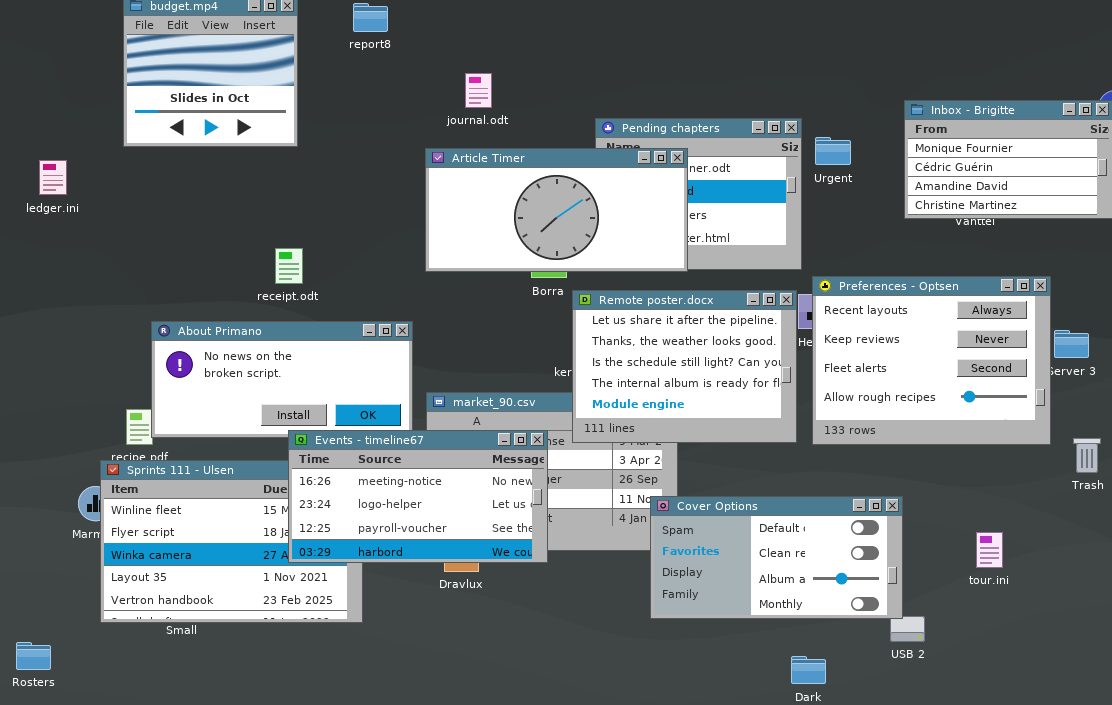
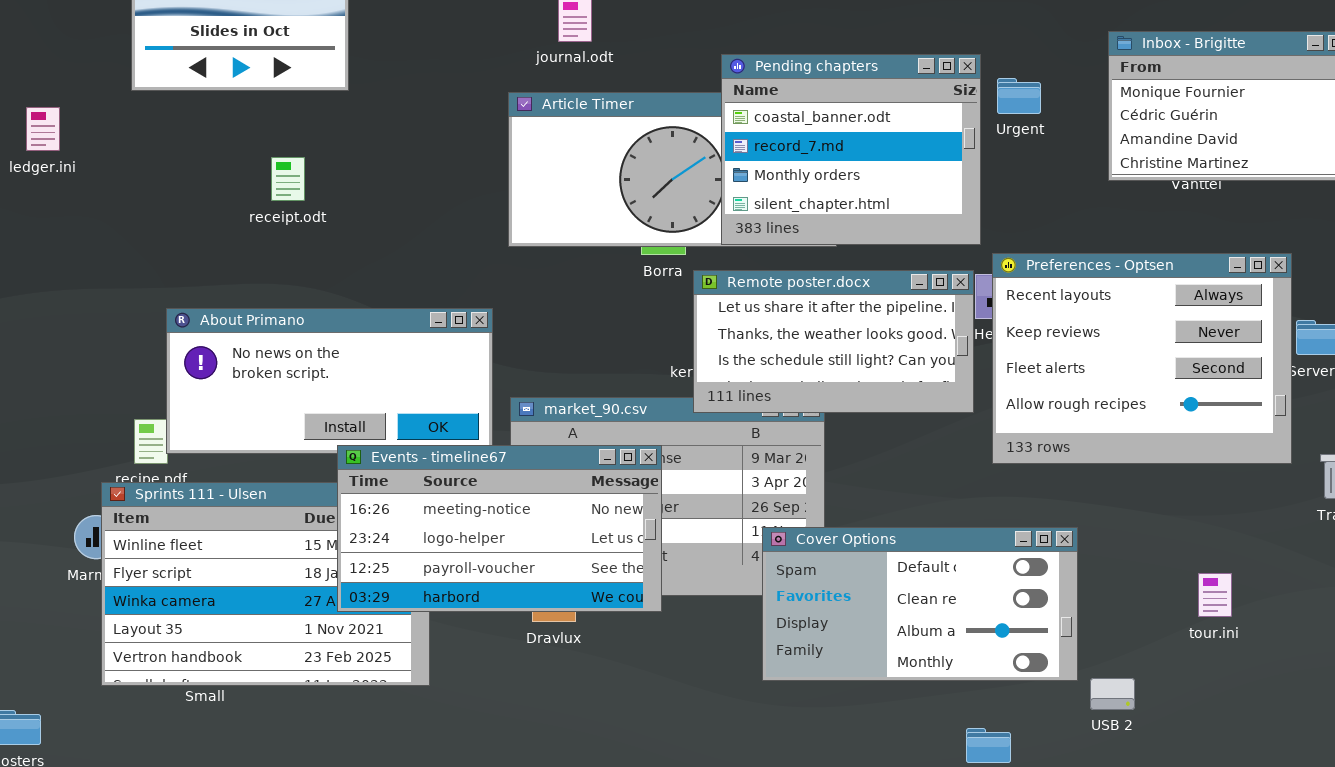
Pending chapters: [595,118,802,270] -> [721,54,981,245], raised
receipt.odt: [275,248,303,284] -> [271,157,305,201], moved
Remote poster.docx: [572,290,797,443] -> [693,270,974,413], resized
Cover Options: [650,496,903,619] -> [762,527,1078,681], moved

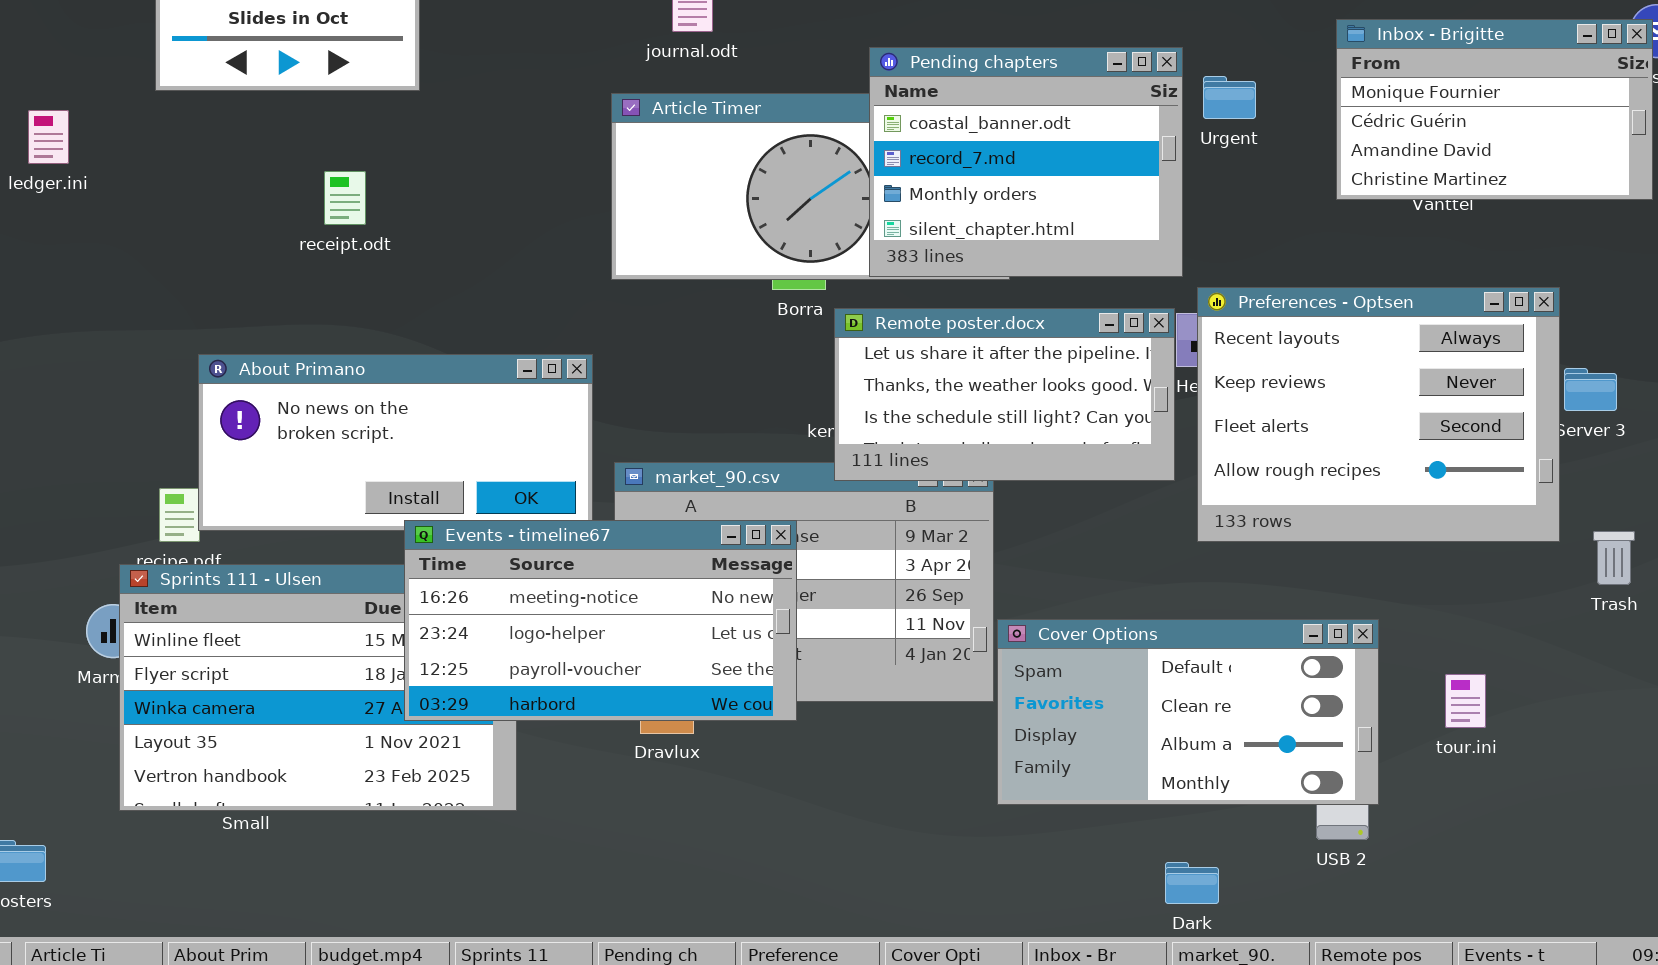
Cover Options: [762,527,1078,681] -> [997,619,1379,805], moved

